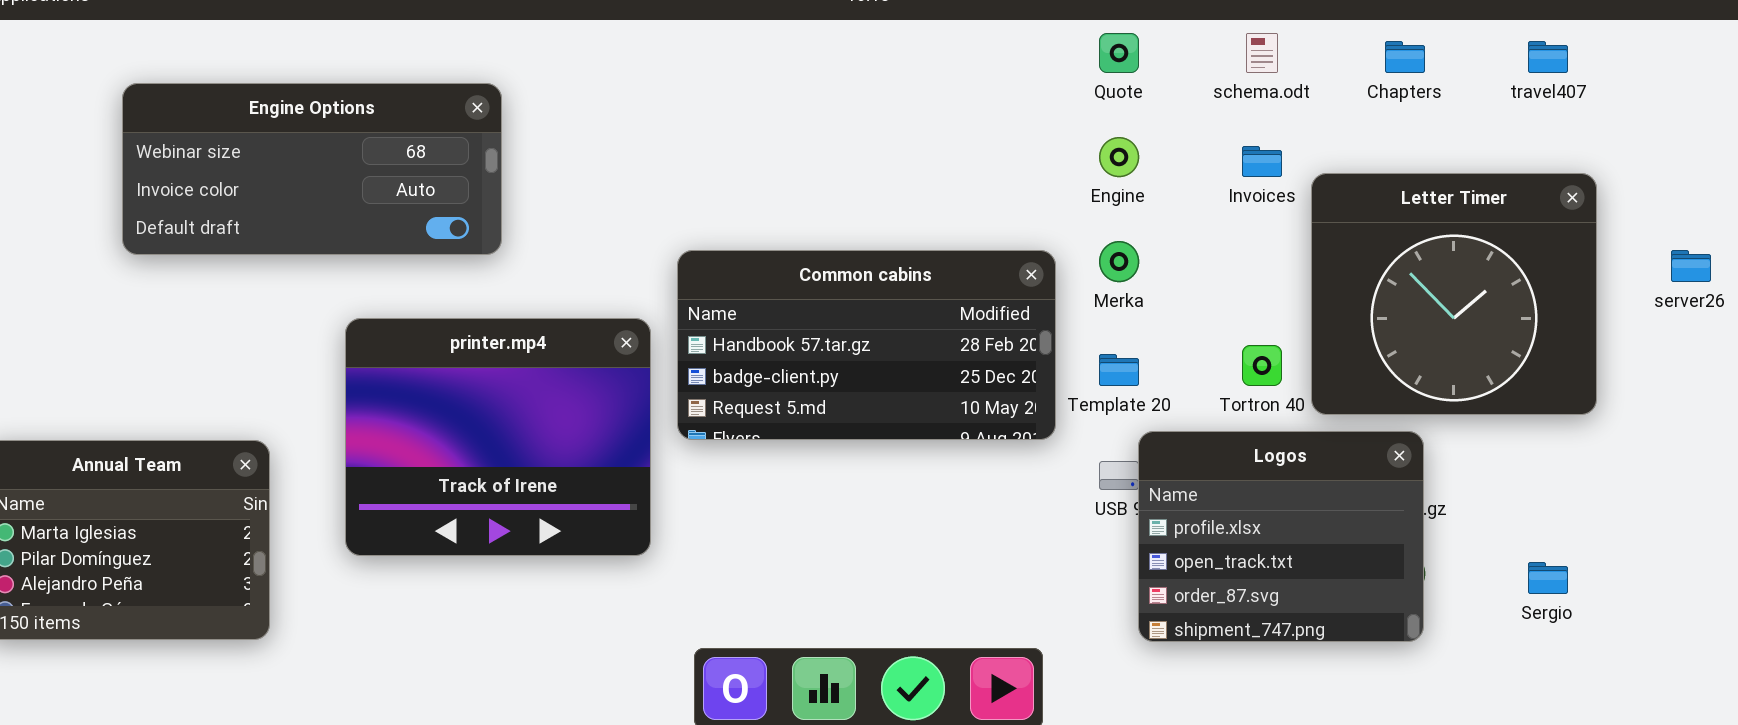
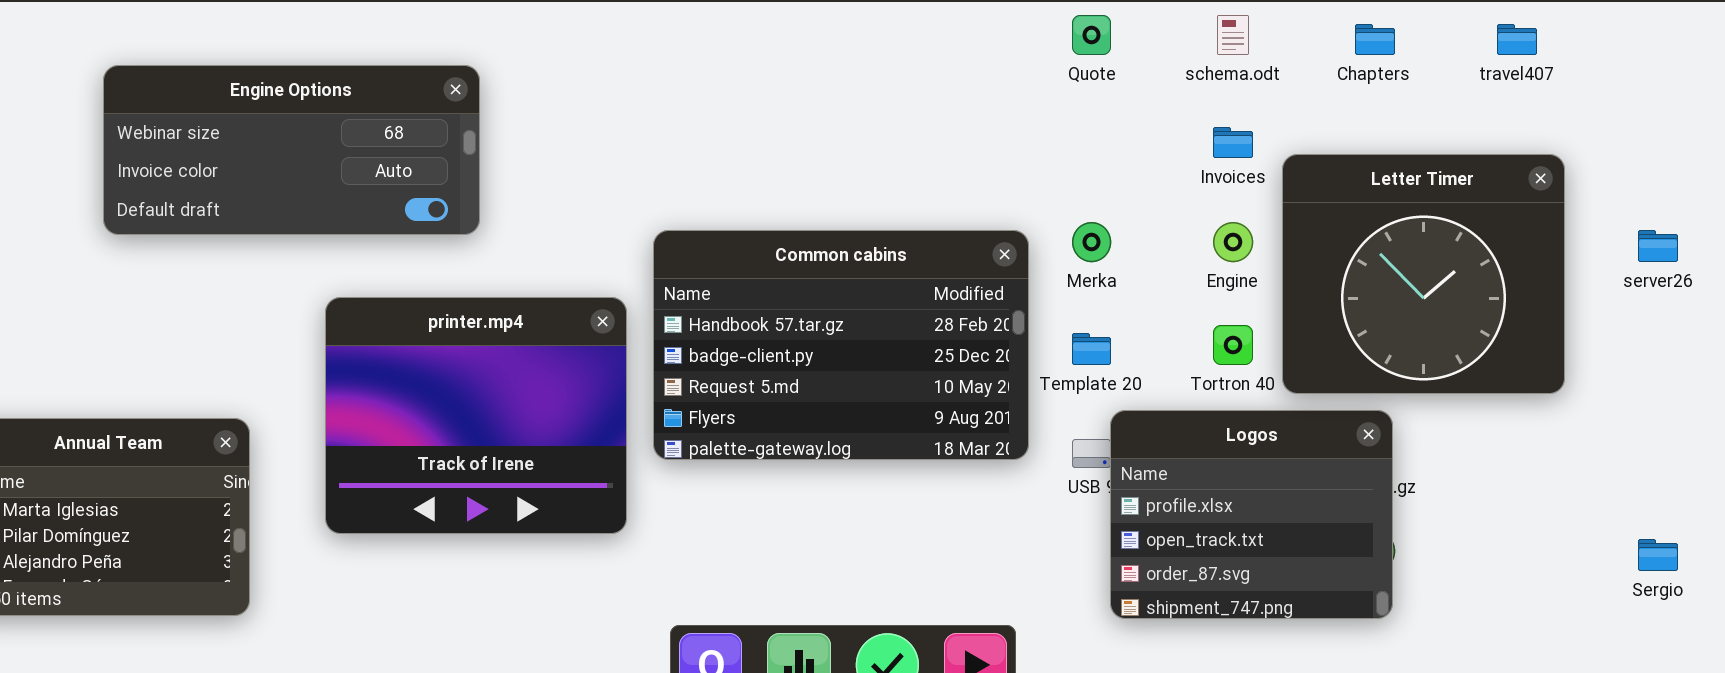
Engine: [1099,137,1139,177] -> [1213,222,1253,262], moved
Common cabins: [677,250,1056,440] -> [653,230,1029,460], resized
Sergio: [1528,562,1568,594] -> [1638,539,1678,571], moved

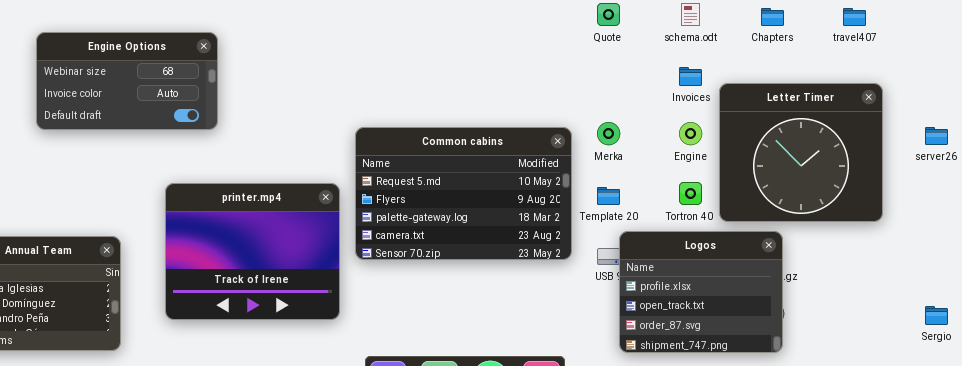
Engine Options: [103,65,480,235] -> [36,32,218,130], resized
Common cabins: [653,230,1029,460] -> [355,127,572,260], scrolled down 2 rows
printer.mp4: [325,297,627,534] -> [165,183,340,320], moved

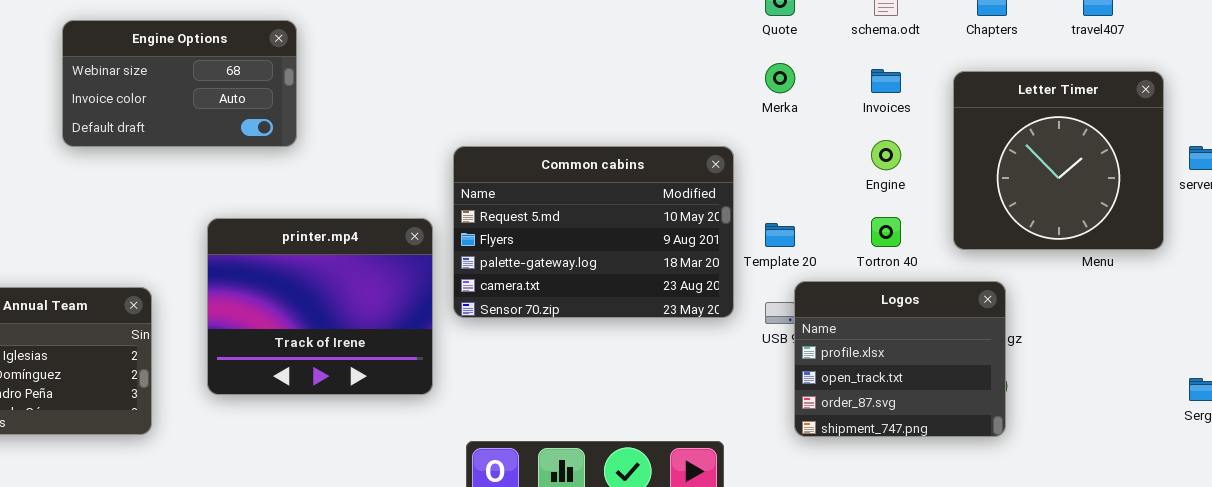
Engine Options: [36,32,218,130] -> [62,20,297,147], moved
Letter Timer: [719,83,883,222] -> [953,71,1164,250], moved
Merka: [597,122,620,145] -> [765,63,795,93], moved

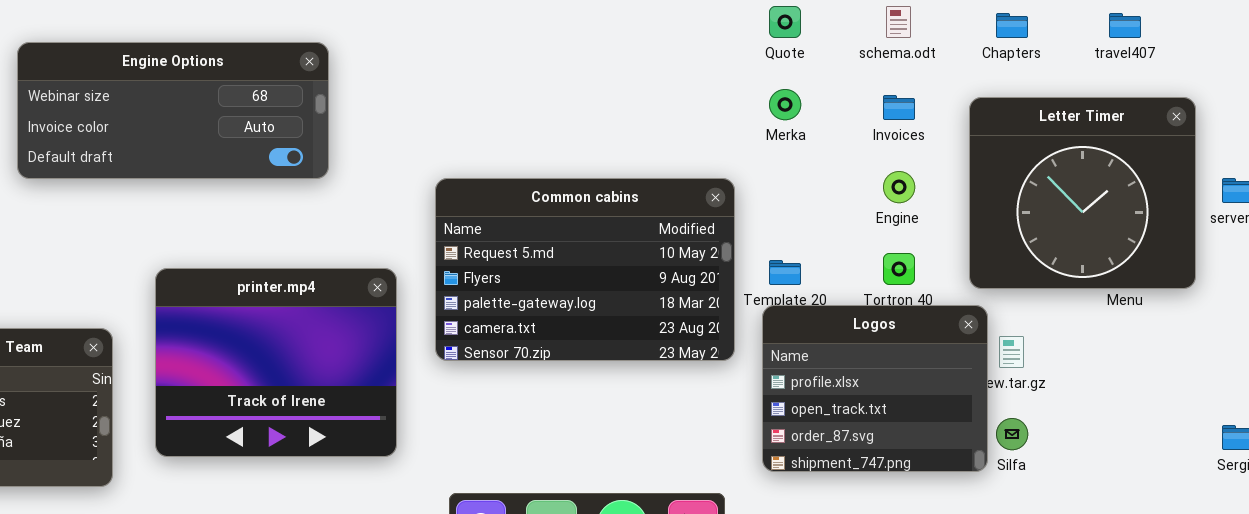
Engine Options: [62,20,297,147] -> [17,42,329,179], resized
printer.mp4: [207,218,433,395] -> [155,268,397,457], moved
Logos: [794,281,1006,437] -> [762,305,988,472], moved

